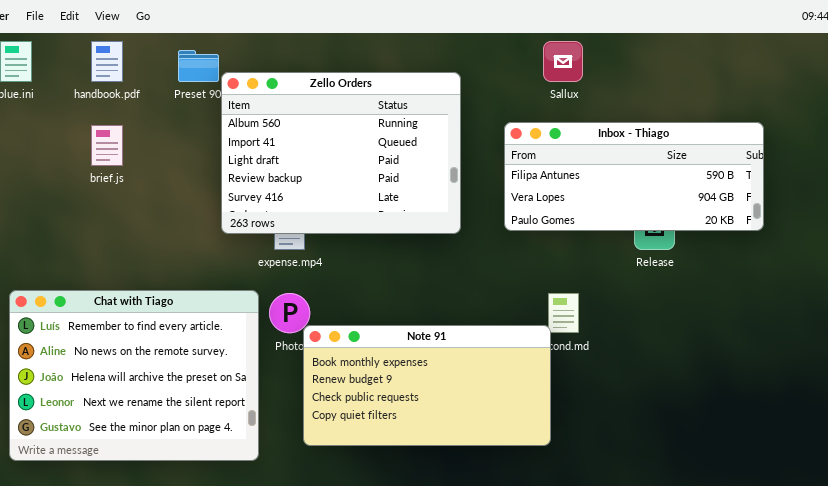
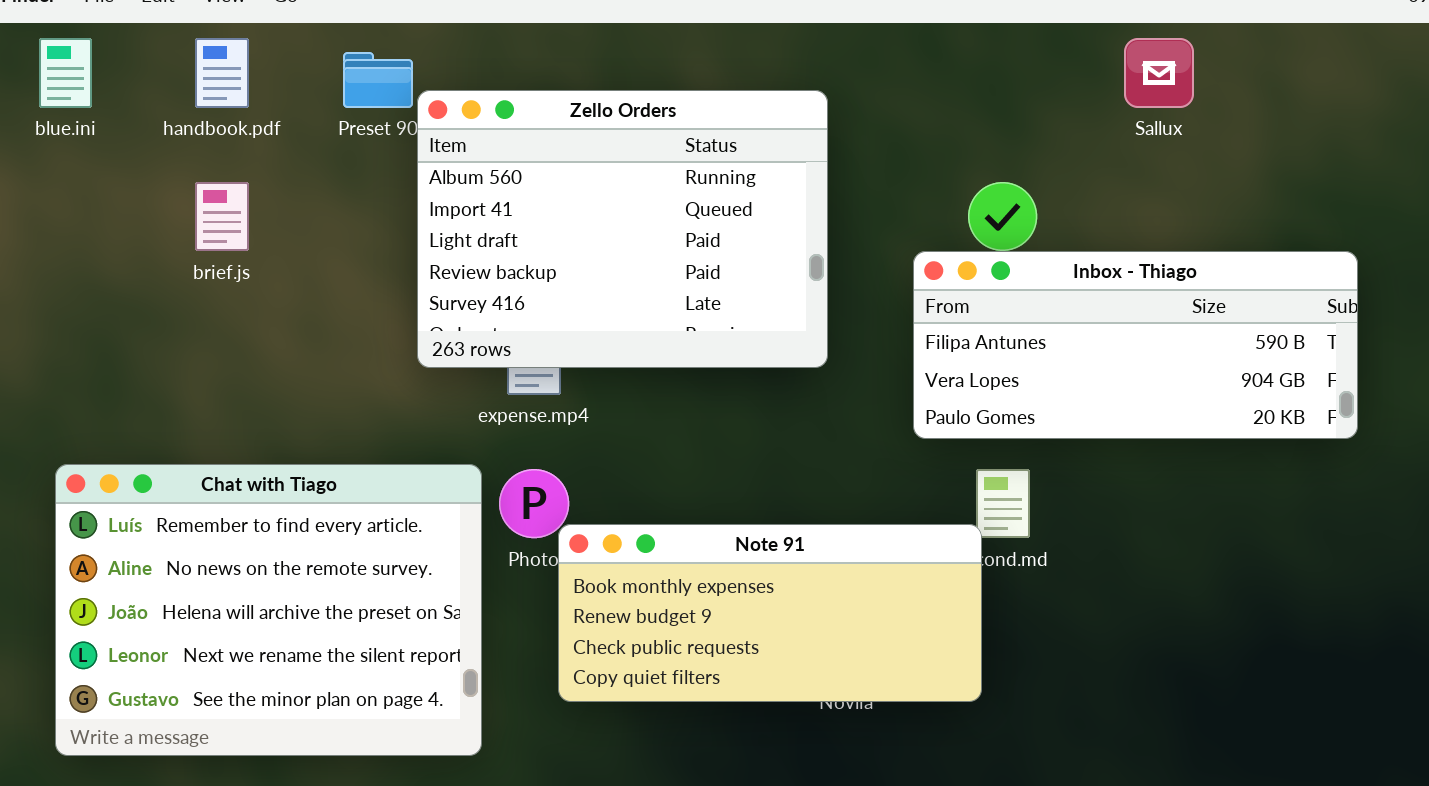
Sallux: [543,41,583,82] -> [1124,38,1194,108], moved
Inbox - Thiago: [504,122,764,231] -> [913,251,1358,439], moved
Note 91: [303,325,551,446] -> [558,524,982,702], resized

